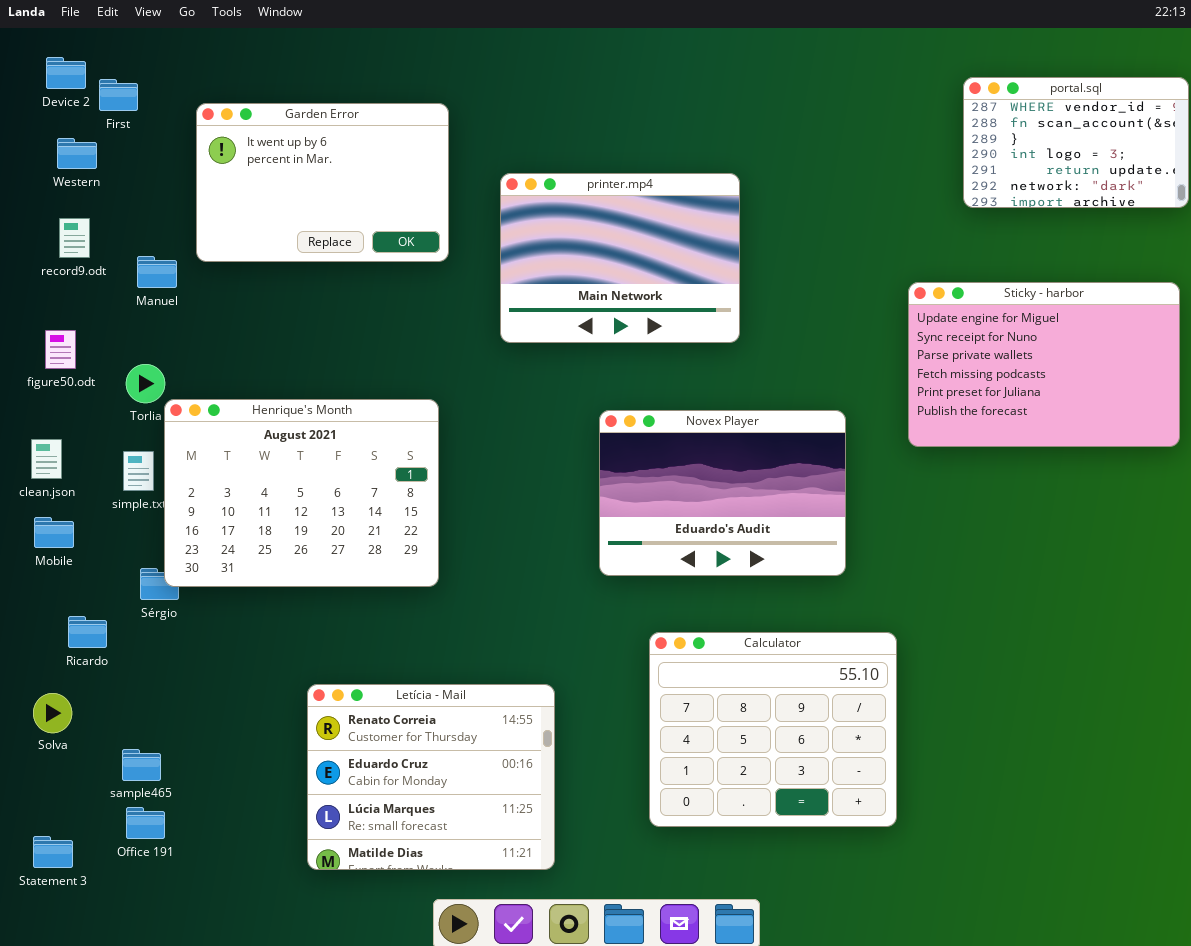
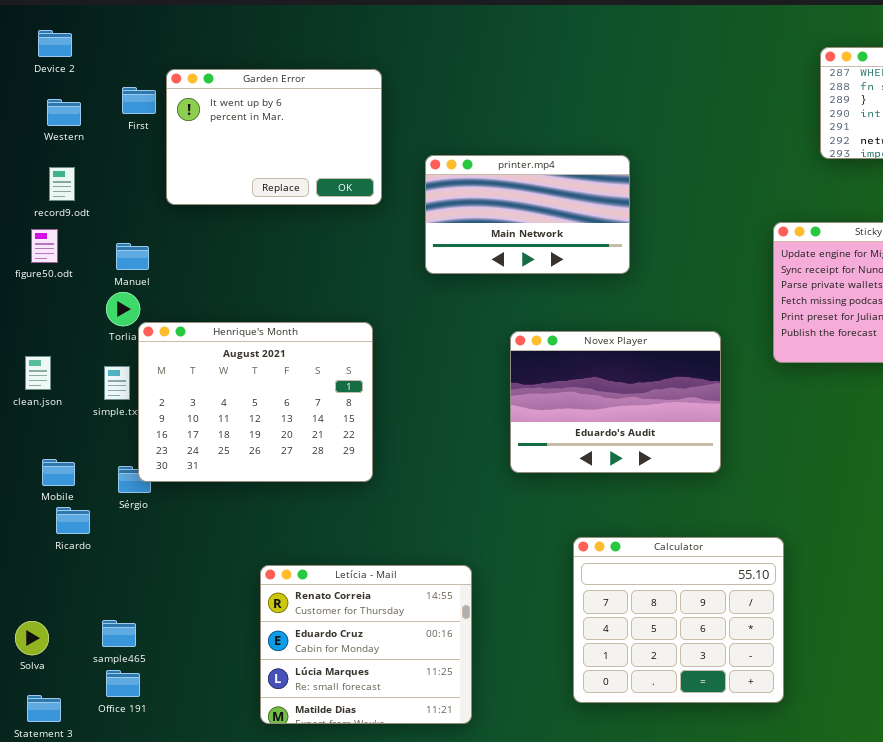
First: [99,79,138,111] -> [122,87,156,114], moved
printer.mp4: [500,173,740,343] -> [425,155,630,274], resized
Manuel: [137,256,177,288] -> [116,243,149,270], moved
figure50.odt: [45,330,76,369] -> [31,229,58,263], moved
Mobile: [34,517,74,548] -> [42,459,75,486], moved
Calculator: [649,632,897,827] -> [573,537,784,703], moved
Solva: [33,693,72,733] -> [15,621,49,655], moved

